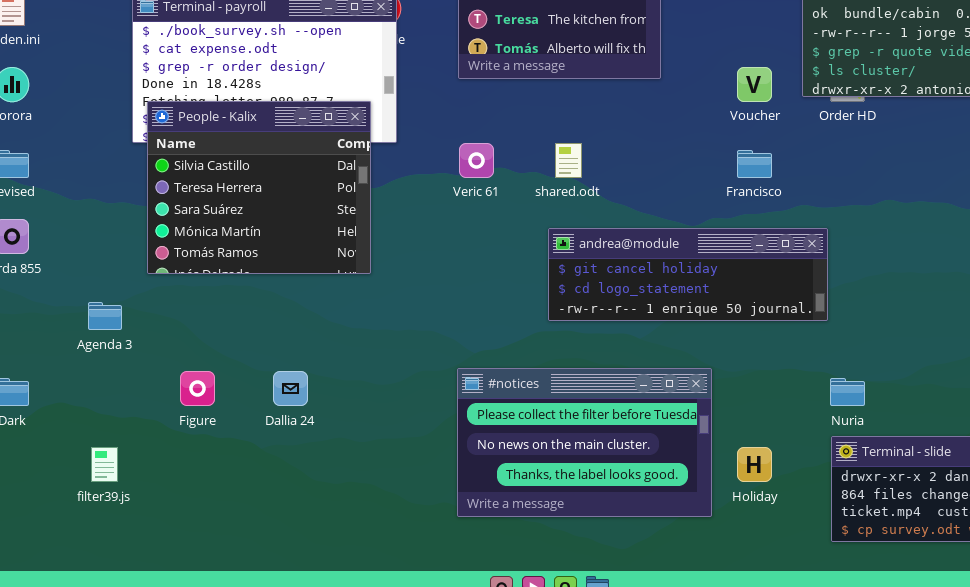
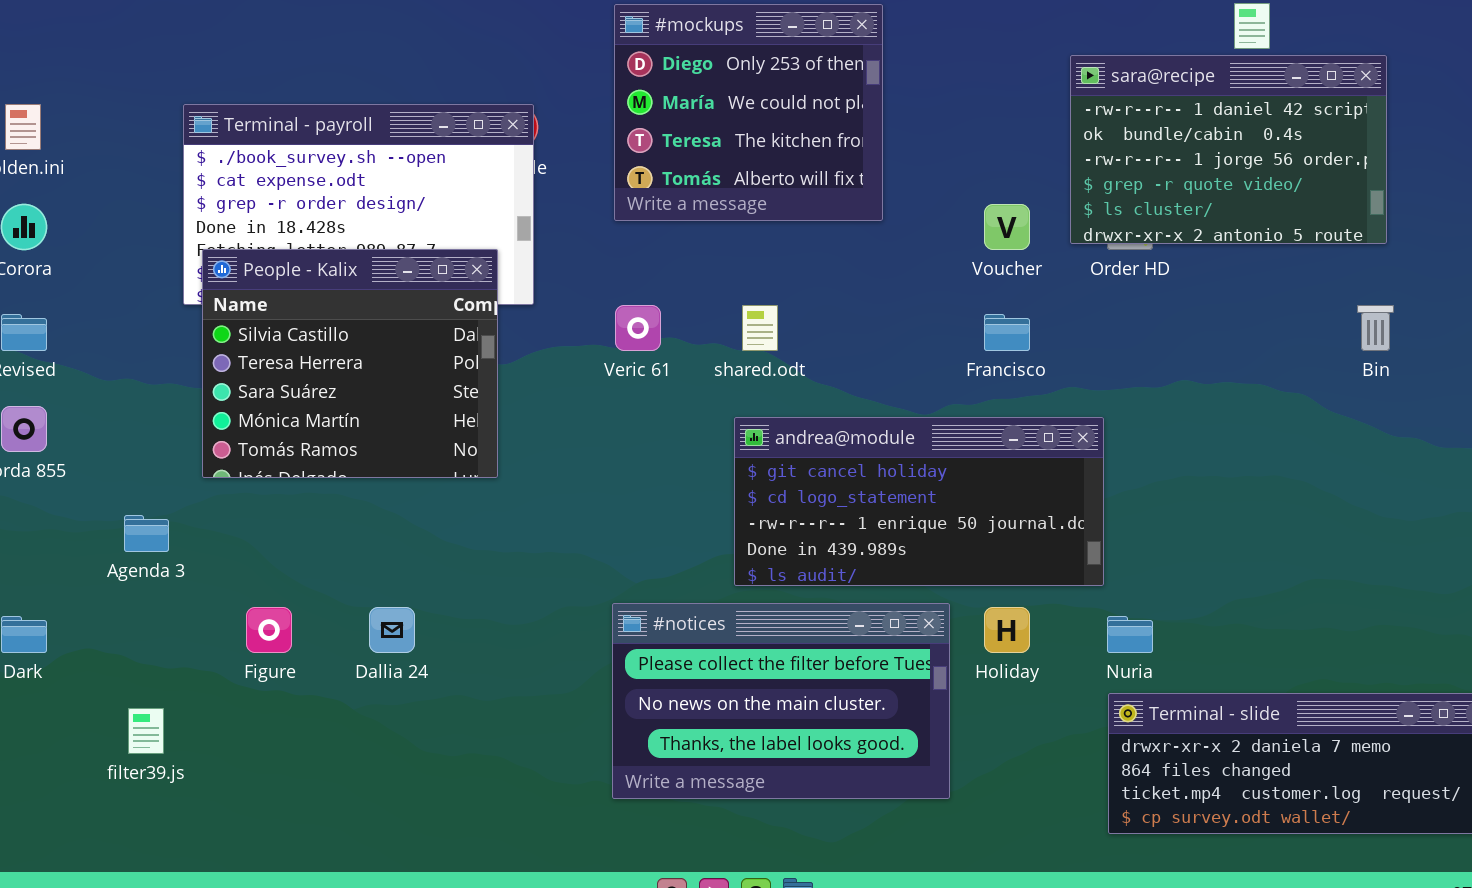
andrea@module: [548,228,828,321] -> [734,417,1104,586], resized
Holiday: [737,447,772,482] -> [984,607,1030,653], moved

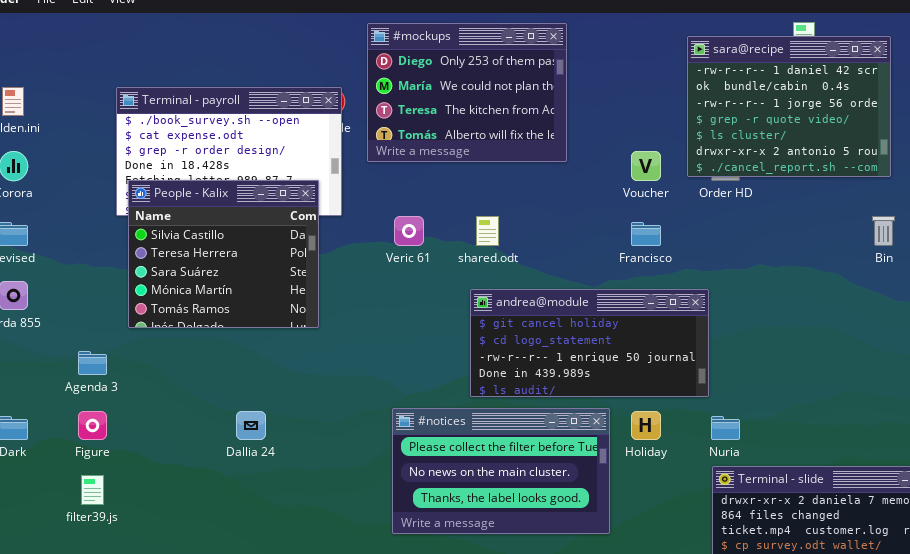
#mockups: [614,4,883,221] -> [367,23,567,162], resized
sara@recipe: [1070,55,1387,244] -> [687,36,891,177], resized
Figure: [246,607,292,653] -> [78,411,107,440], moved

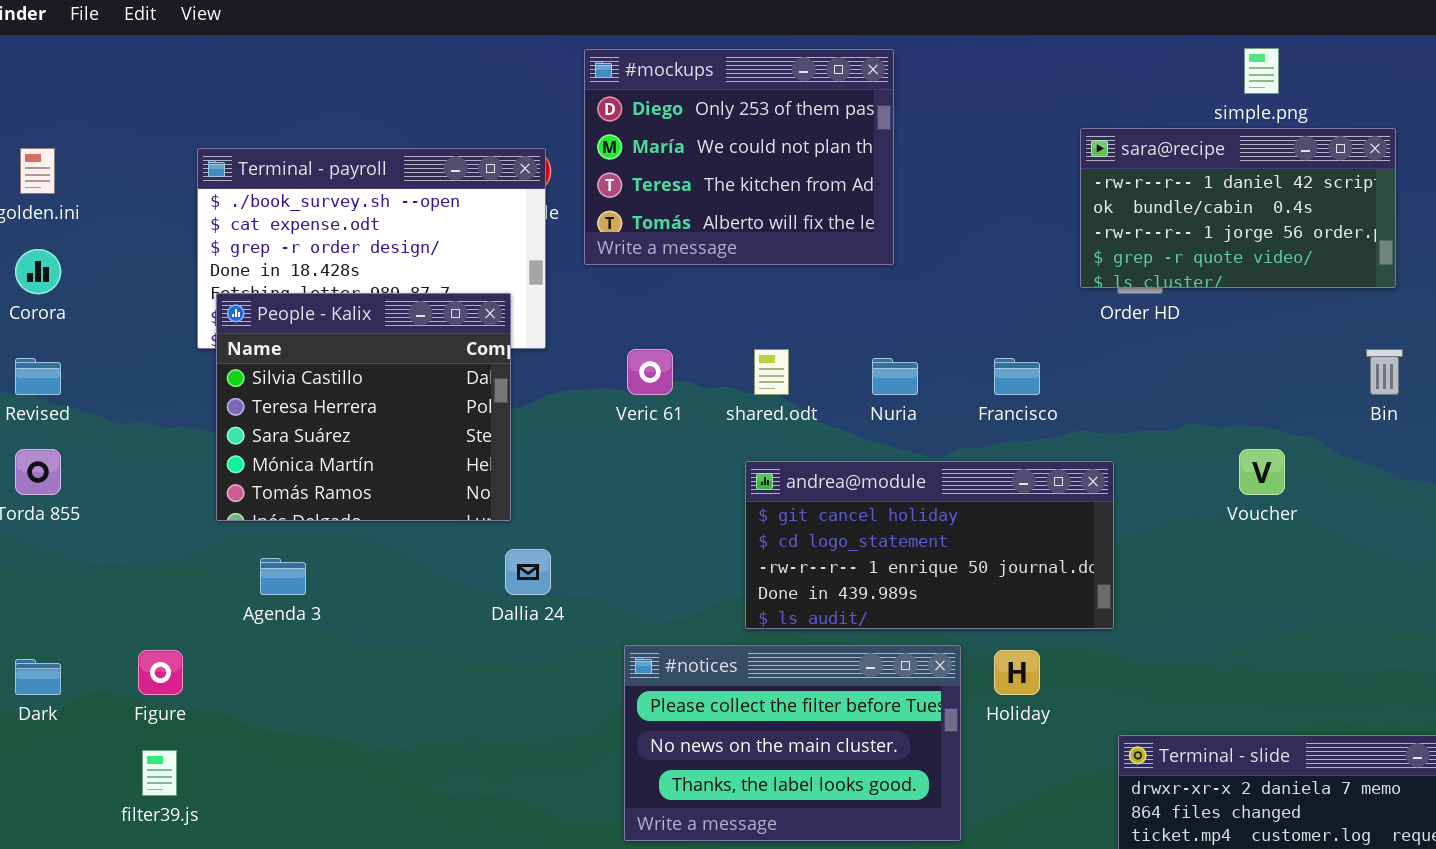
sara@recipe: [687,36,891,177] -> [1080,128,1396,288], resized
Voucher: [631,151,661,181] -> [1239,449,1285,495], moved
Agenda 3: [78,351,107,375] -> [260,558,306,595], moved
Dallia 24: [236,411,266,440] -> [505,549,551,595], moved
Nuria: [711,416,740,440] -> [872,358,918,395], moved

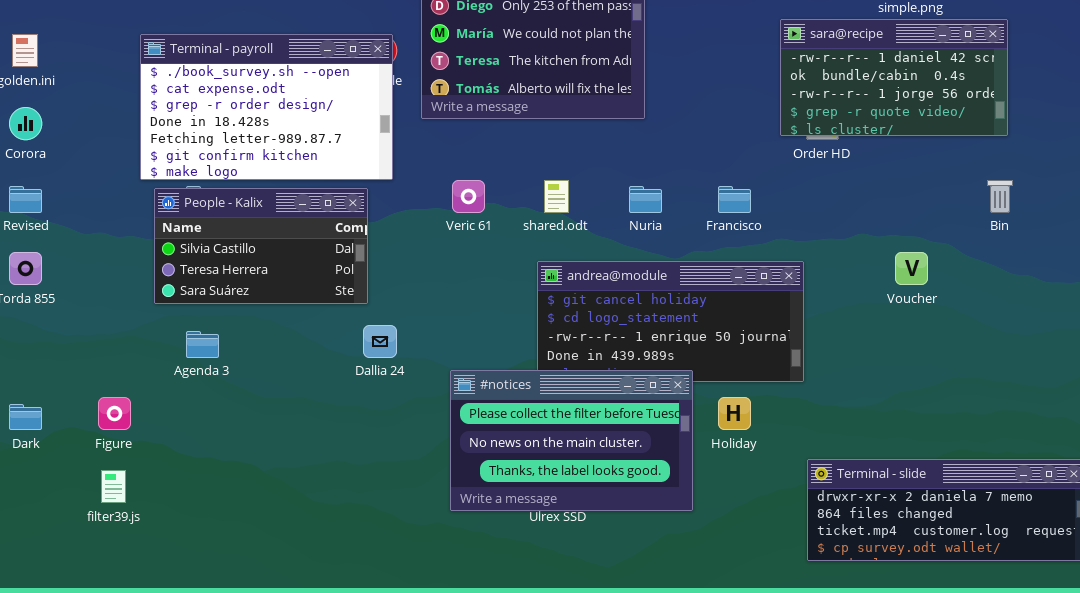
People - Kalix: [216,293,511,521] -> [154,188,368,304], resized
#notices: [624,645,961,841] -> [450,370,693,511], moved

